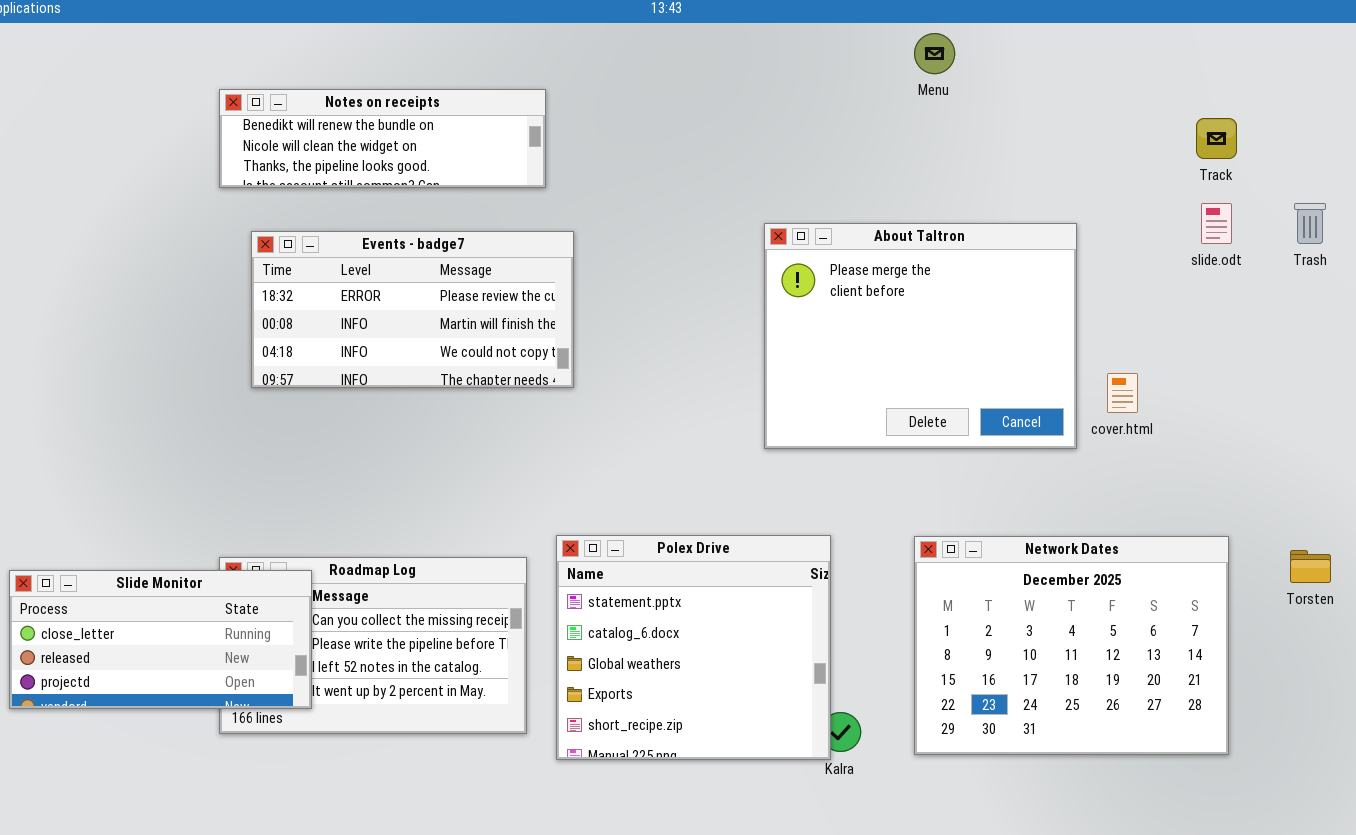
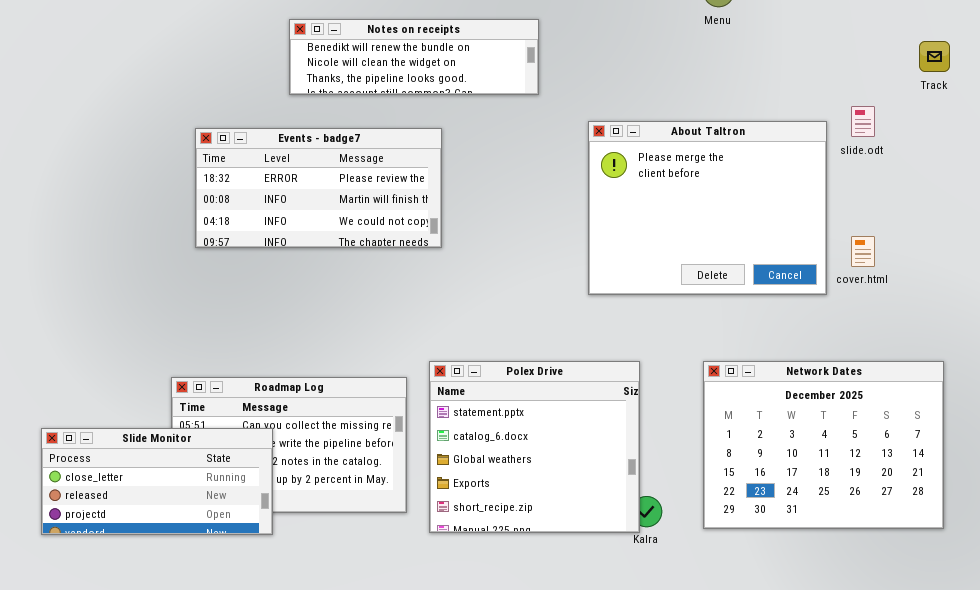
Notes on receipts: [219,89,546,188] -> [289,19,539,95], moved
slide.odt: [1201,203,1232,244] -> [851,106,875,137], moved
Slide Monitor: [9,570,312,709] -> [41,428,273,535], moved

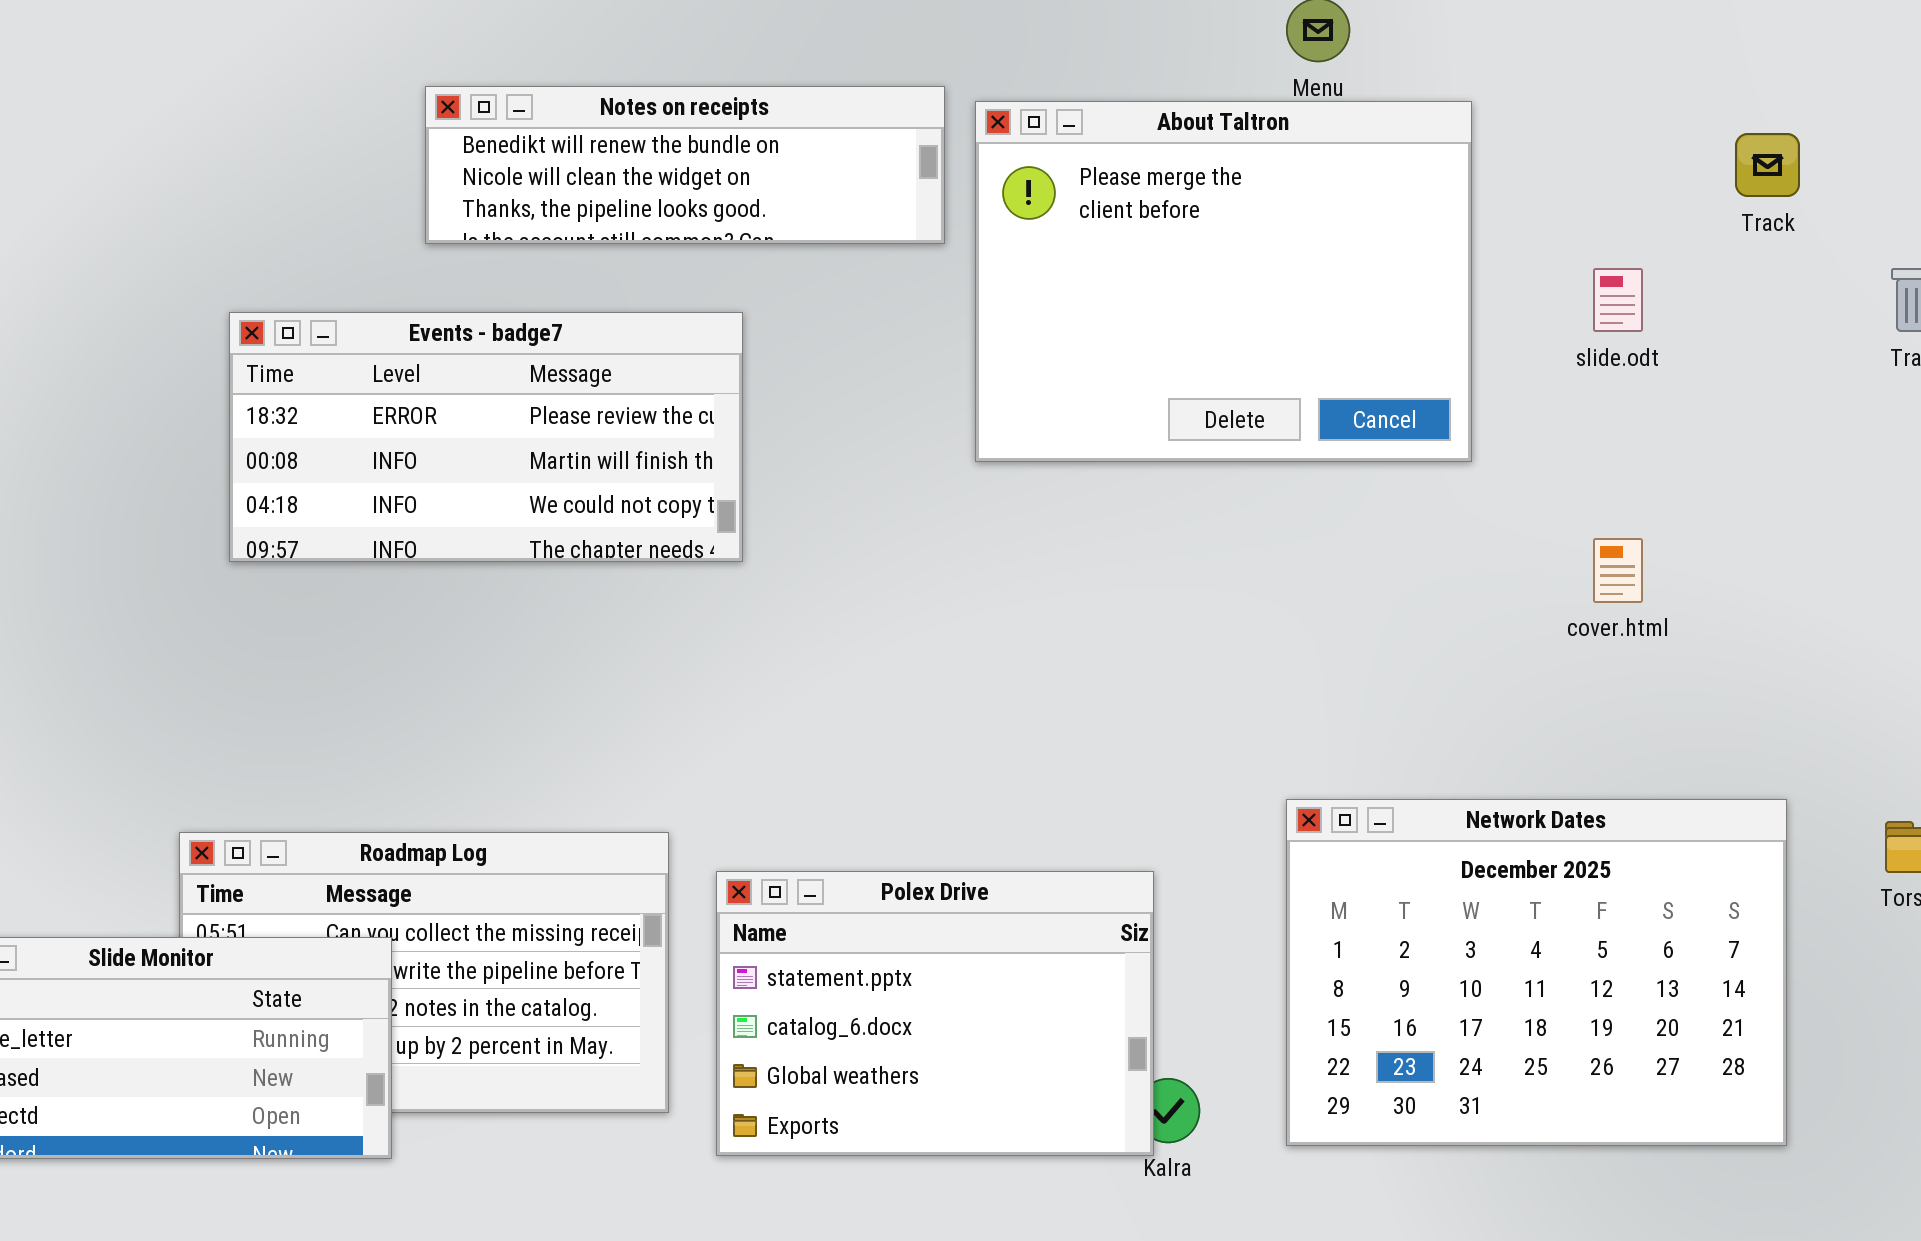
About Taltron: [588,121,827,295] -> [975,101,1472,462], moved
Polex Drive: [429,361,640,533] -> [716,871,1154,1156], resized

